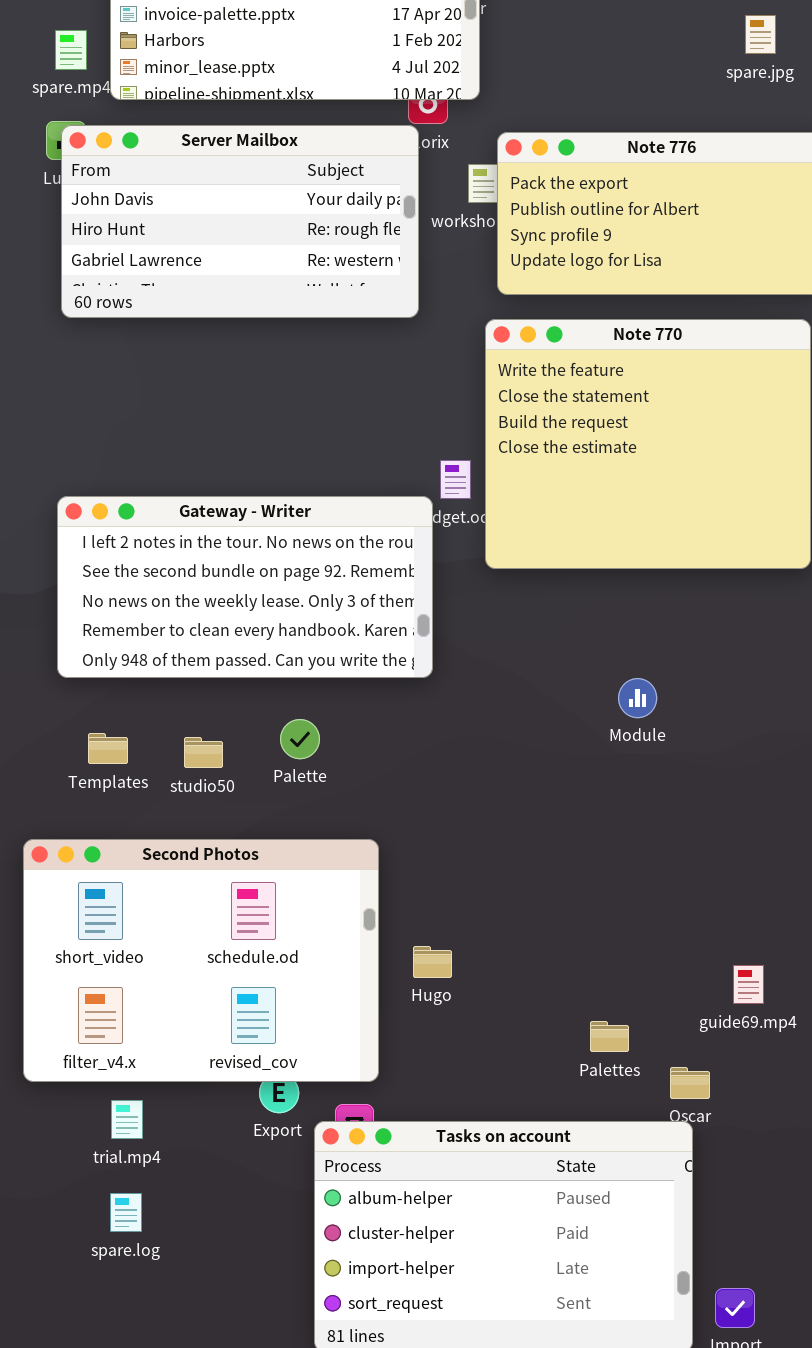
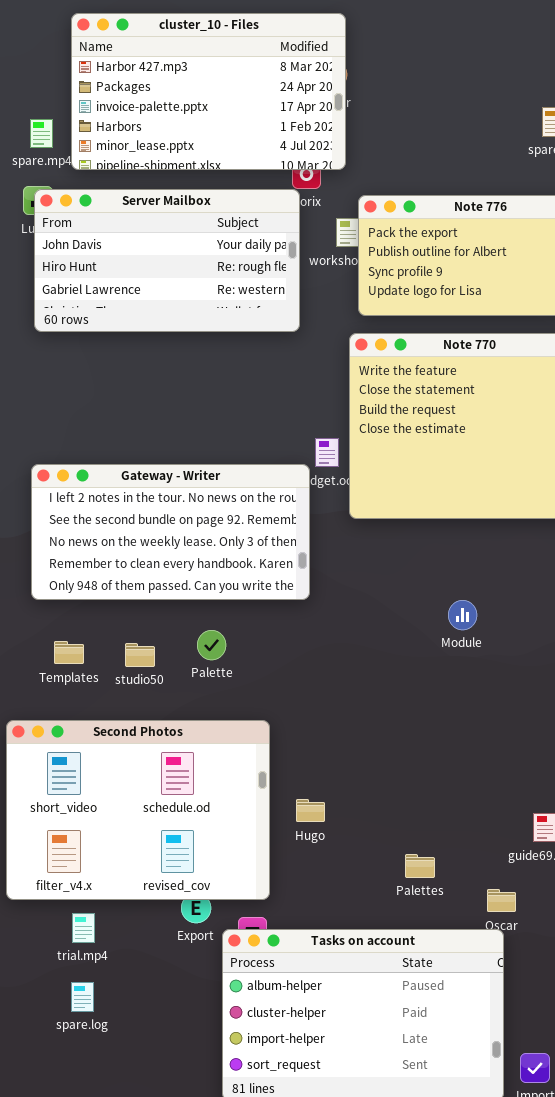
Palettes: [590,1021,629,1052] -> [405,854,435,878], moved

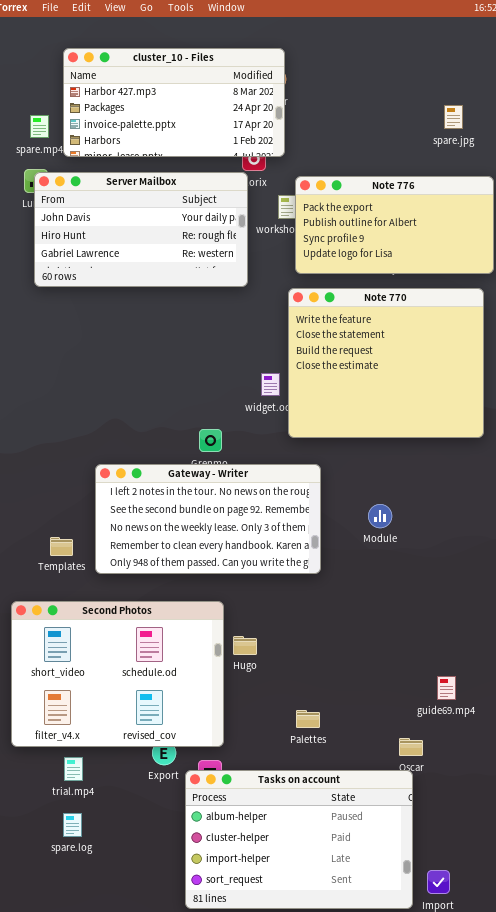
cluster_10 - Files: [71,13,346,170] -> [63,48,285,157], resized
Gateway - Writer: [31,464,310,600] -> [95,464,321,574], moved
Hugo: [296,799,325,822] -> [233,636,257,655], moved
Palettes: [405,854,435,878] -> [296,710,320,728], moved

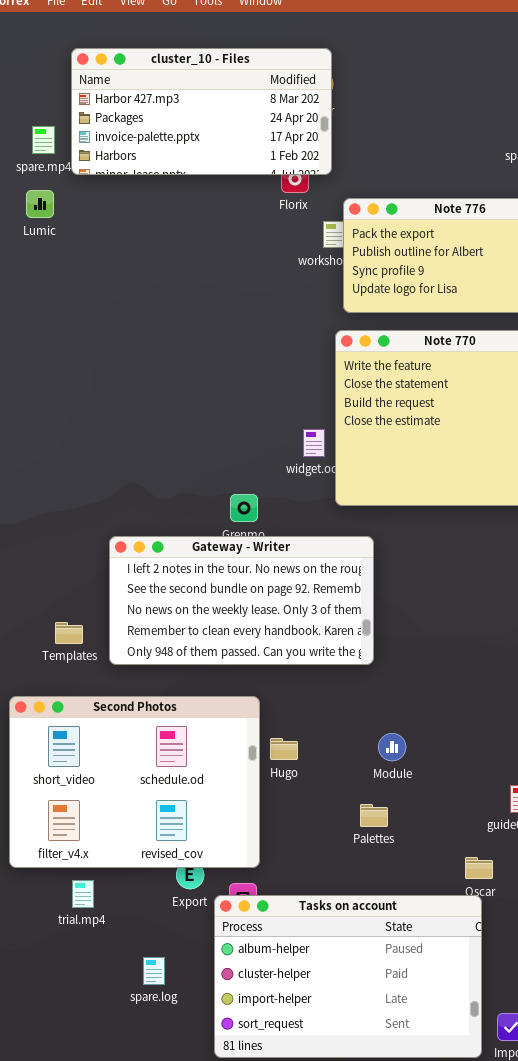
Server Mailbox: [34,172,248,287] -> none, closed
Module: [368,504,392,528] -> [378,733,406,761], moved
Palettes: [296,710,320,728] -> [360,804,388,827], moved
spare.log: [63,813,82,837] -> [143,957,165,985], moved

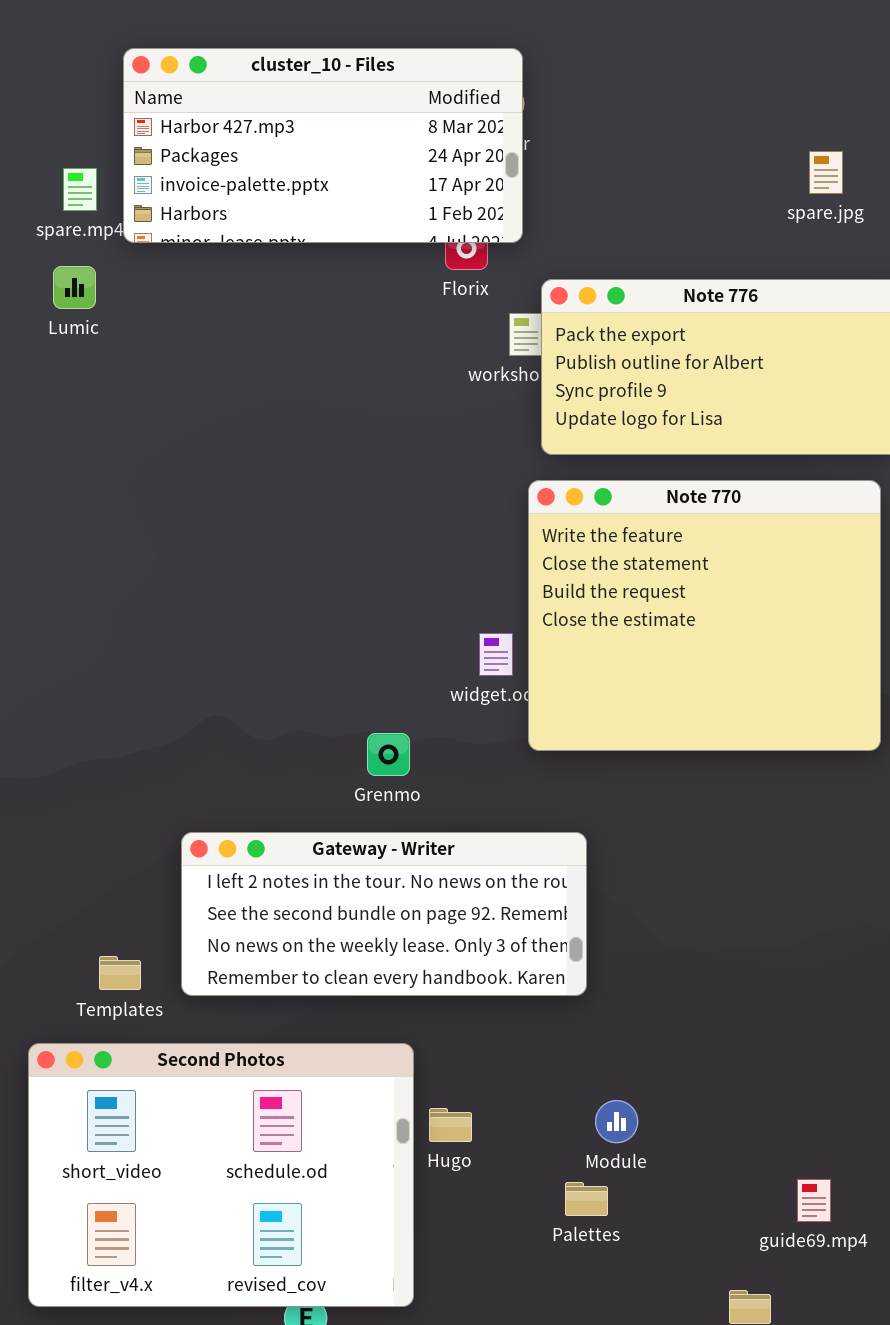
Gateway - Writer: [109,536,374,665] -> [181,832,587,996], resized
Templates: [55,622,83,644] -> [99,956,141,990], moved
Palettes: [360,804,388,827] -> [565,1182,608,1216], moved

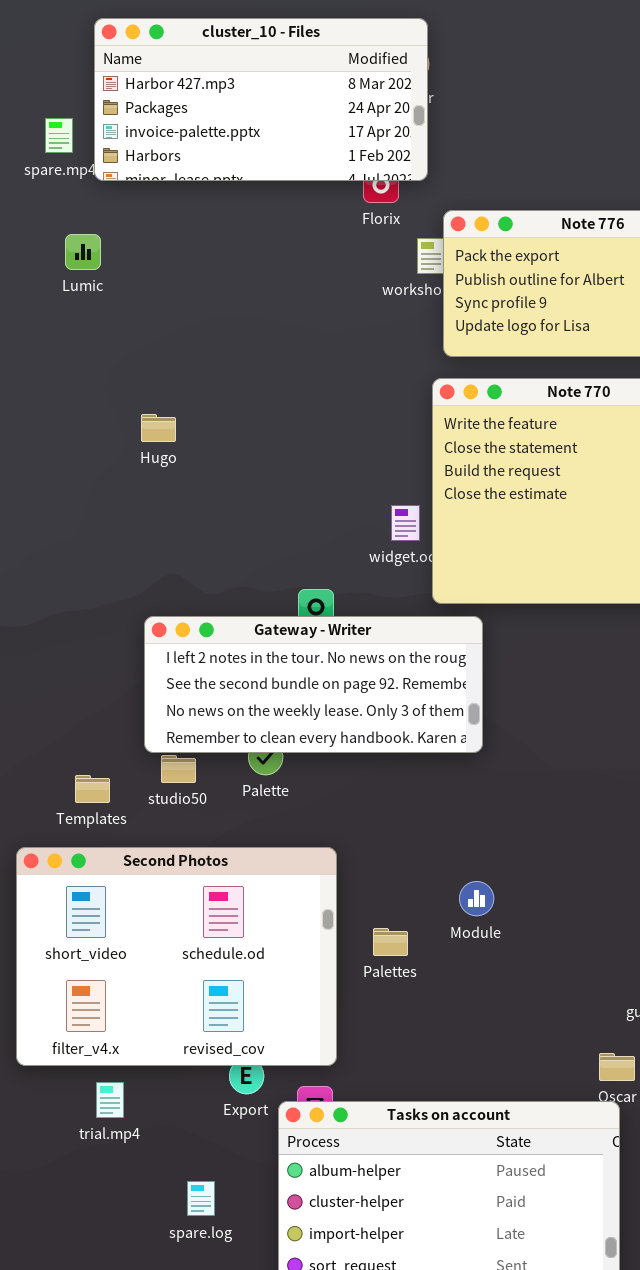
Lumic: [53,266,96,309] -> [65,234,101,270], moved
Gateway - Writer: [181,832,587,996] -> [144,616,483,753], moved
Module: [595,1100,638,1143] -> [459,881,494,916], moved
Hugo: [429,1108,472,1142] -> [141,414,176,442], moved
Palettes: [565,1182,608,1216] -> [373,928,408,956], moved

